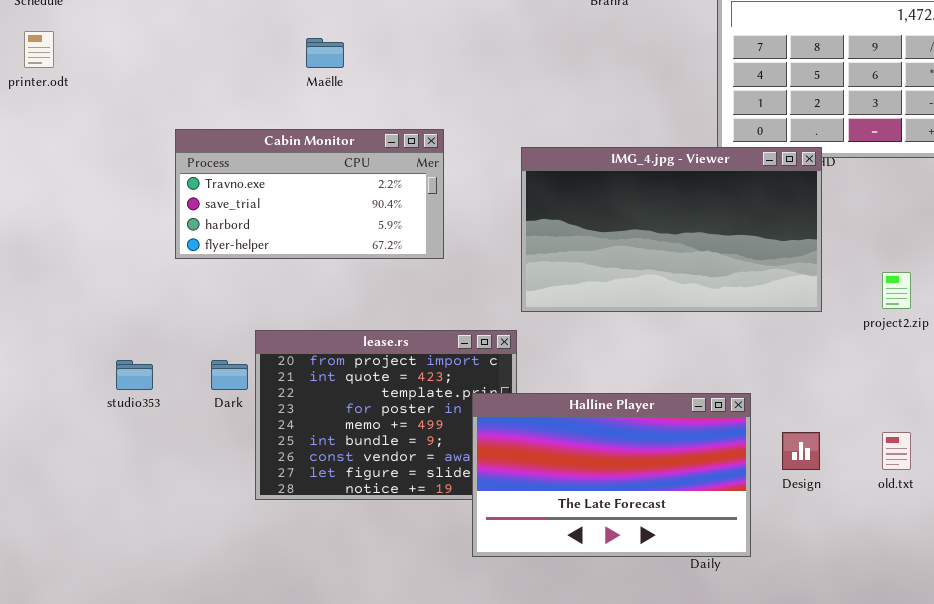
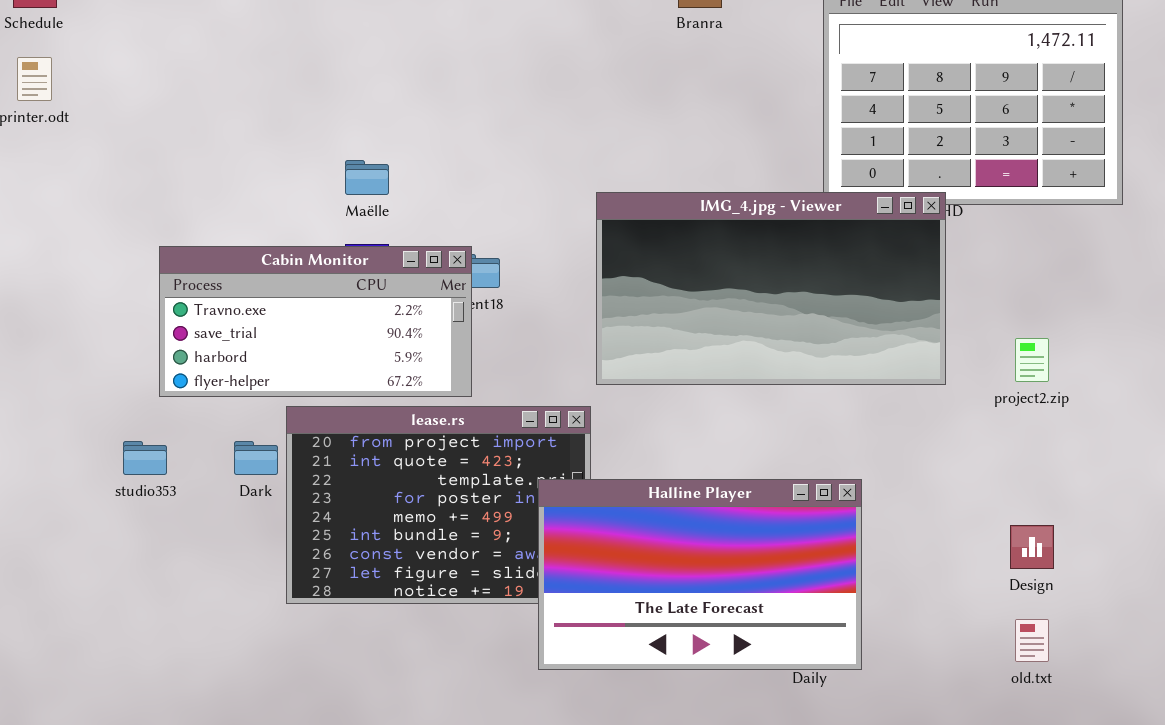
Maëlle: [306,38,344,68] -> [345,160,389,195], moved
Cabin Monitor: [175,129,444,259] -> [159,246,472,397], moved
Design: [782,432,820,470] -> [1010,525,1054,569], moved
old.txt: [882,432,911,470] -> [1015,619,1049,662], moved

